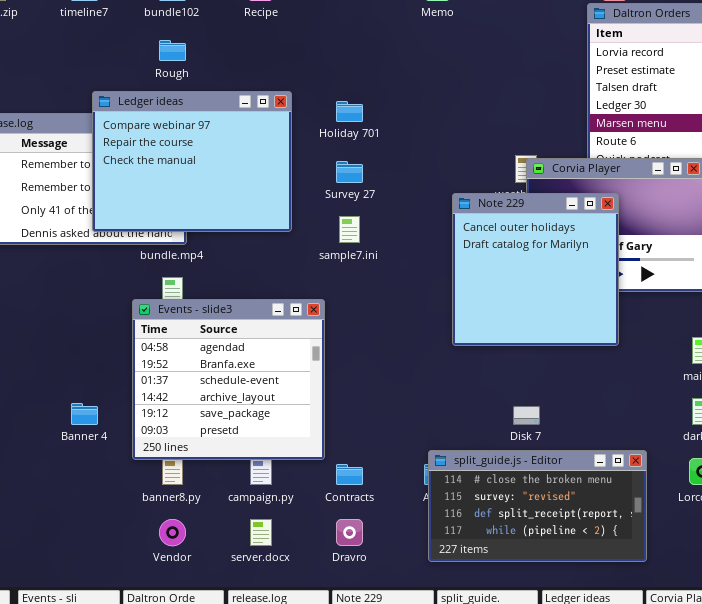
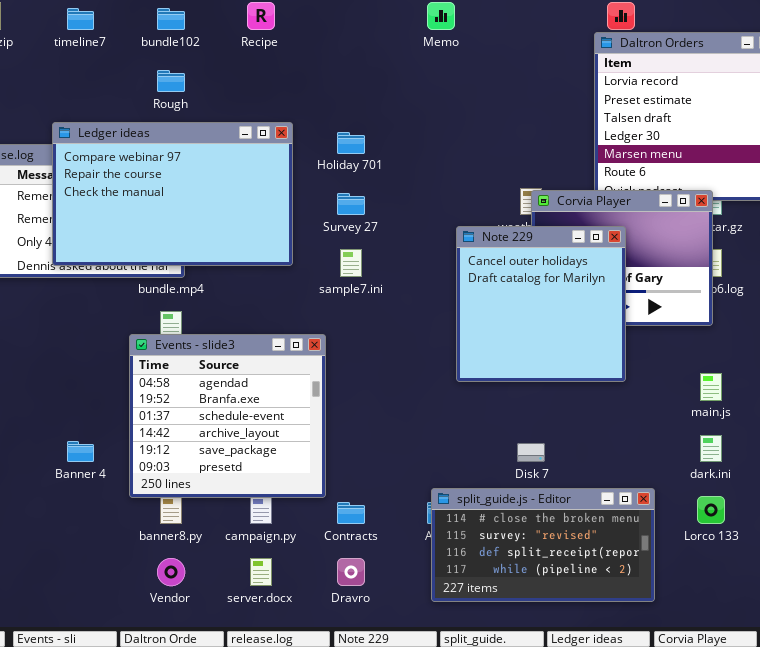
Ledger ideas: [92,91,292,232] -> [52,122,293,266], resized

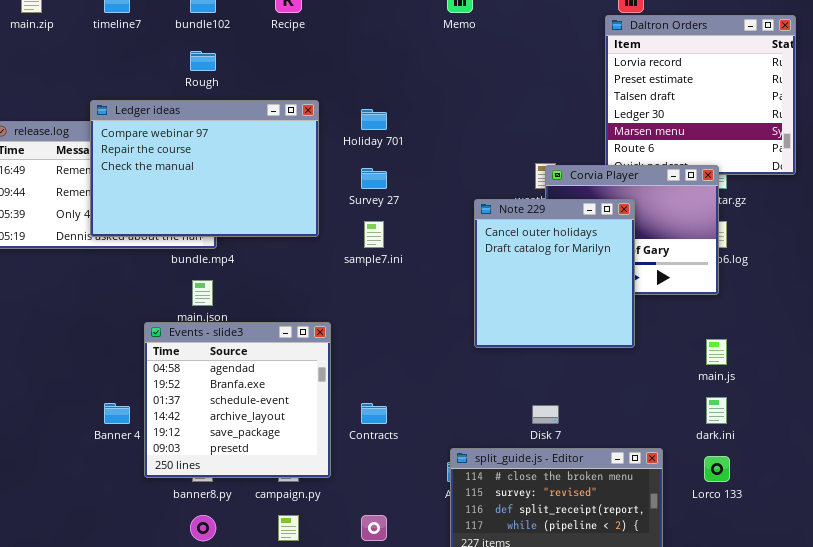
Events - slide3: [129,334,326,498] -> [144,322,331,478], moved
Contracts: [337,502,365,524] -> [361,403,387,424], moved

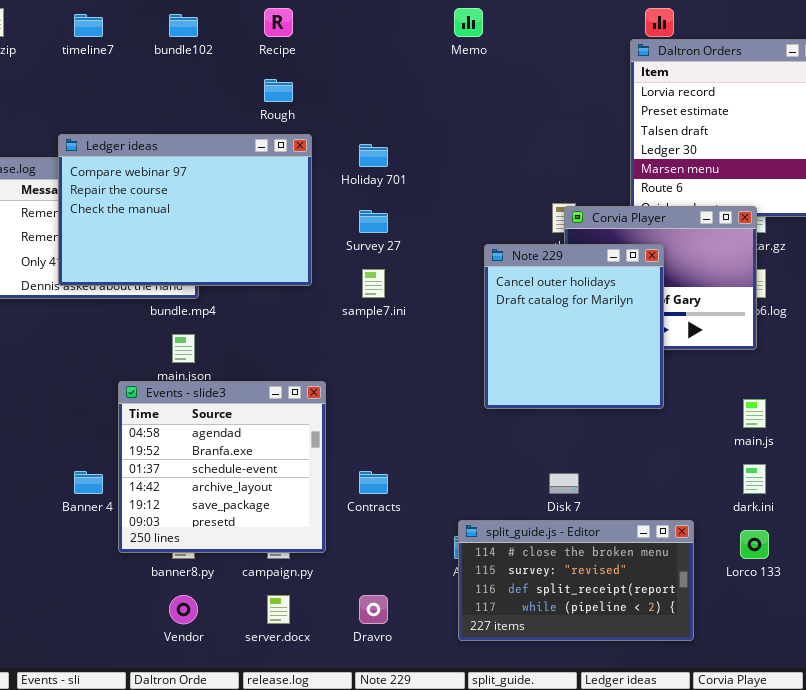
Rough: [190,51,216,71] -> [264,79,293,102], moved

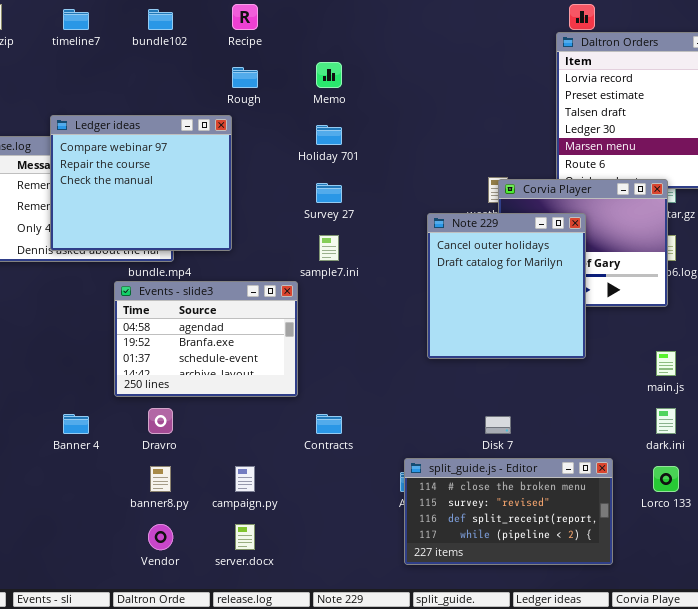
Memo: [454,8,483,37] -> [316,62,342,88], moved
Ledger ideas: [58,134,312,286] -> [50,115,232,251], resized
Events - slide3: [118,381,326,553] -> [114,281,298,397], moved, resized
Dravro: [359,595,388,624] -> [148,408,173,434], moved

